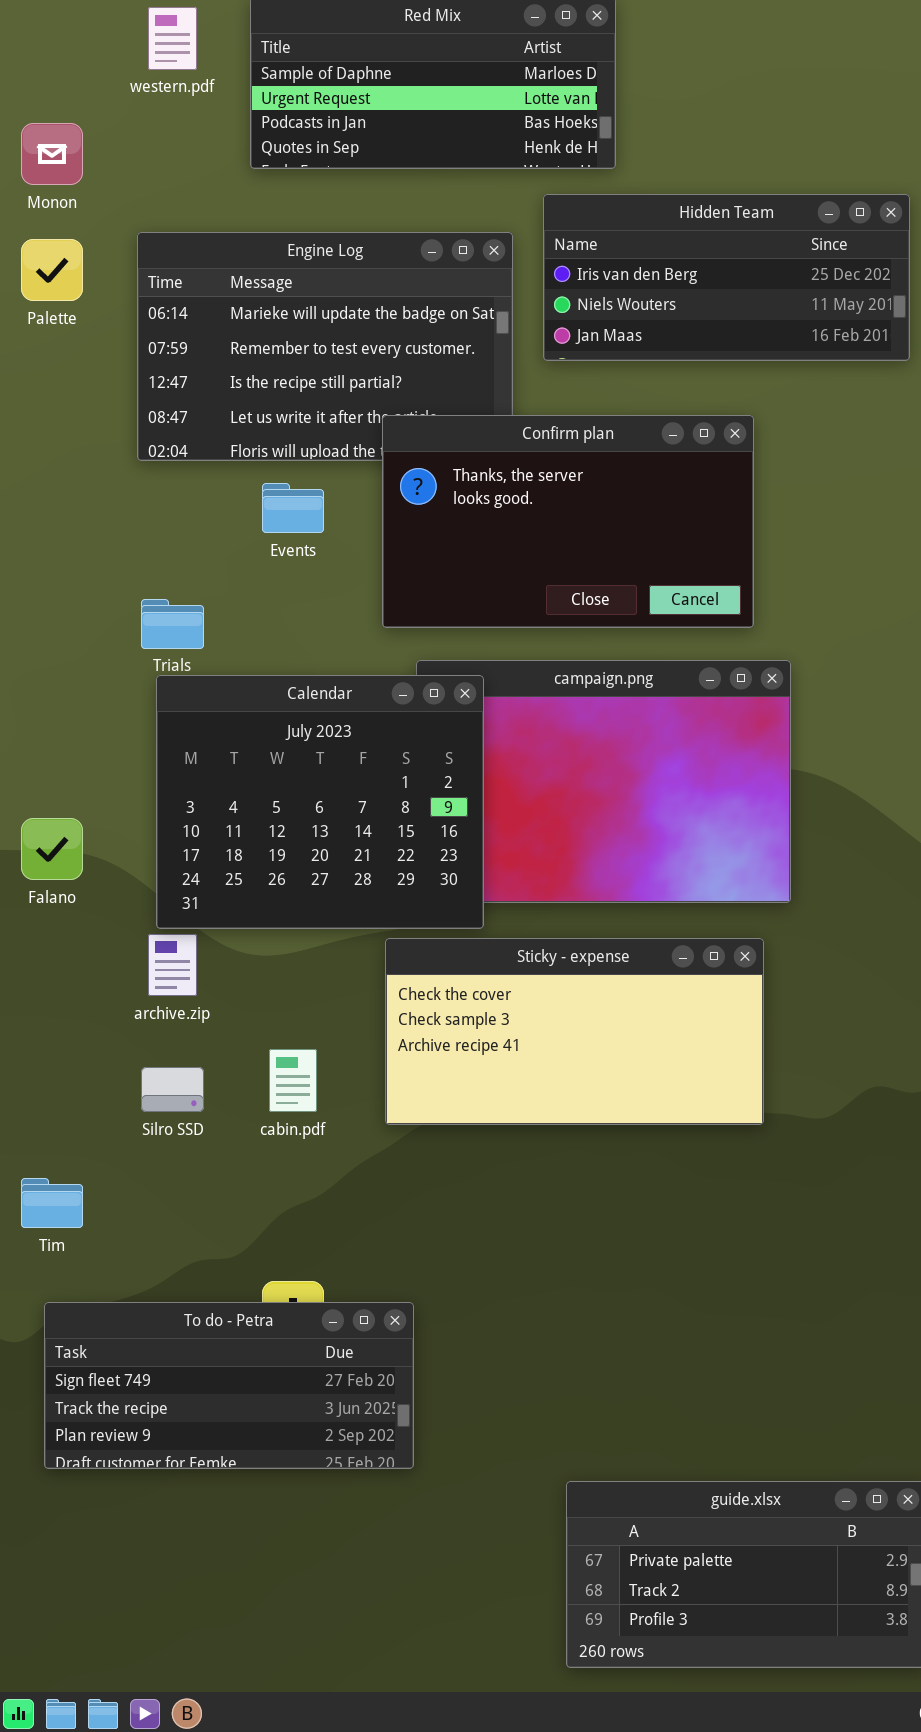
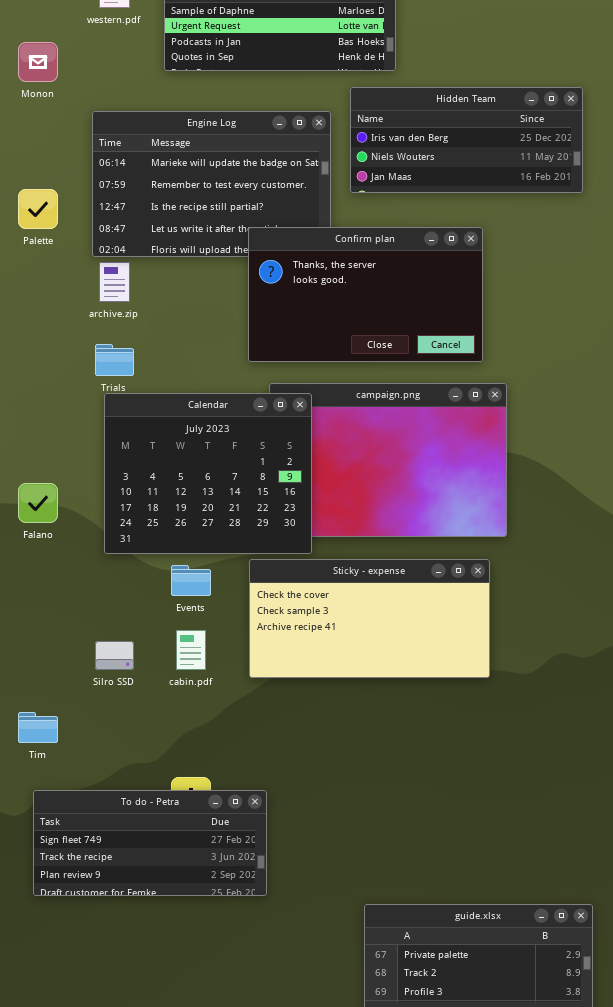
Palette: [21,239,83,301] -> [18,189,58,229], moved
Events: [262,483,324,533] -> [171,565,211,596], moved
archive.zip: [148,934,197,996] -> [99,262,130,302], moved

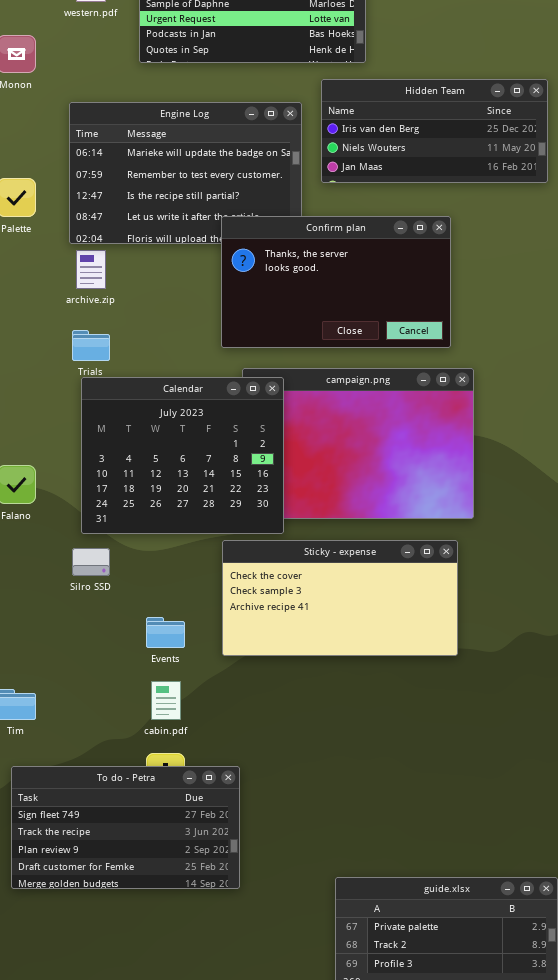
Events: [171,565,211,596] -> [146,617,185,648], moved
cabin.pdf: [176,630,206,670] -> [151,681,181,720], moved
Silro SSD: [95,641,134,670] -> [72,548,110,576], moved
To do - Petra: [33,790,267,896] -> [11,766,240,889], resized

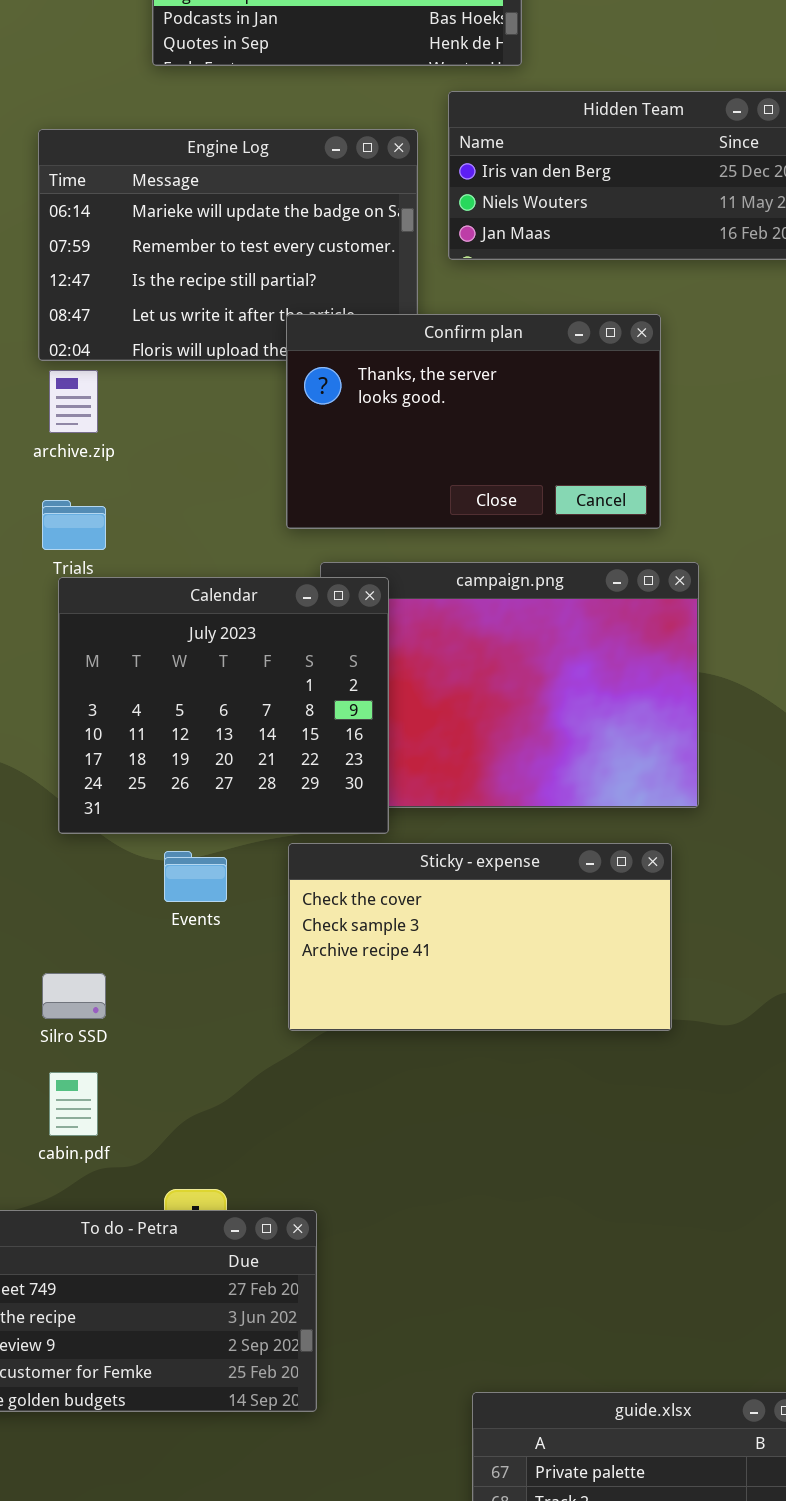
Silro SSD: [72,548,110,576] -> [42,973,106,1019], moved
Events: [146,617,185,648] -> [164,851,227,902], moved
cabin.pdf: [151,681,181,720] -> [49,1072,98,1136], moved

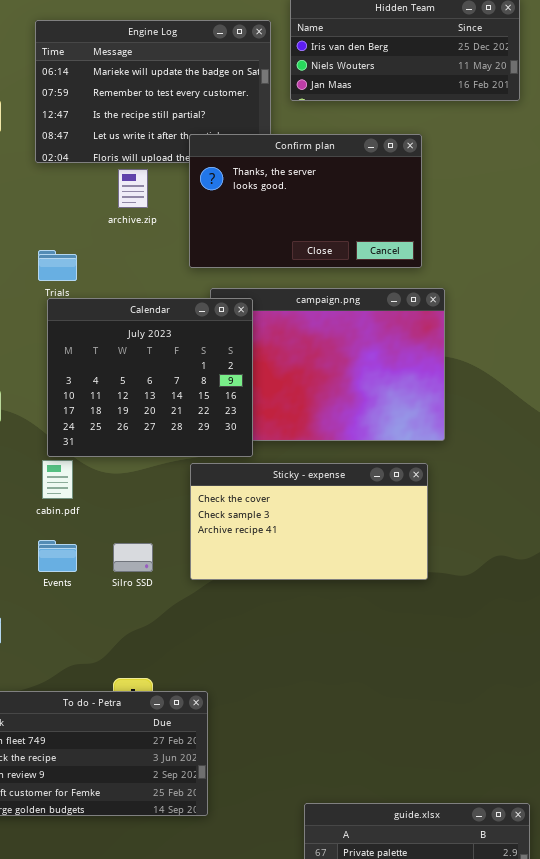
archive.zip: [49,370,98,433] -> [118,169,148,208], moved
Events: [164,851,227,902] -> [38,540,77,572], moved
Silro SSD: [42,973,106,1019] -> [113,543,153,572], moved
cabin.pdf: [49,1072,98,1136] -> [42,460,73,499], moved

